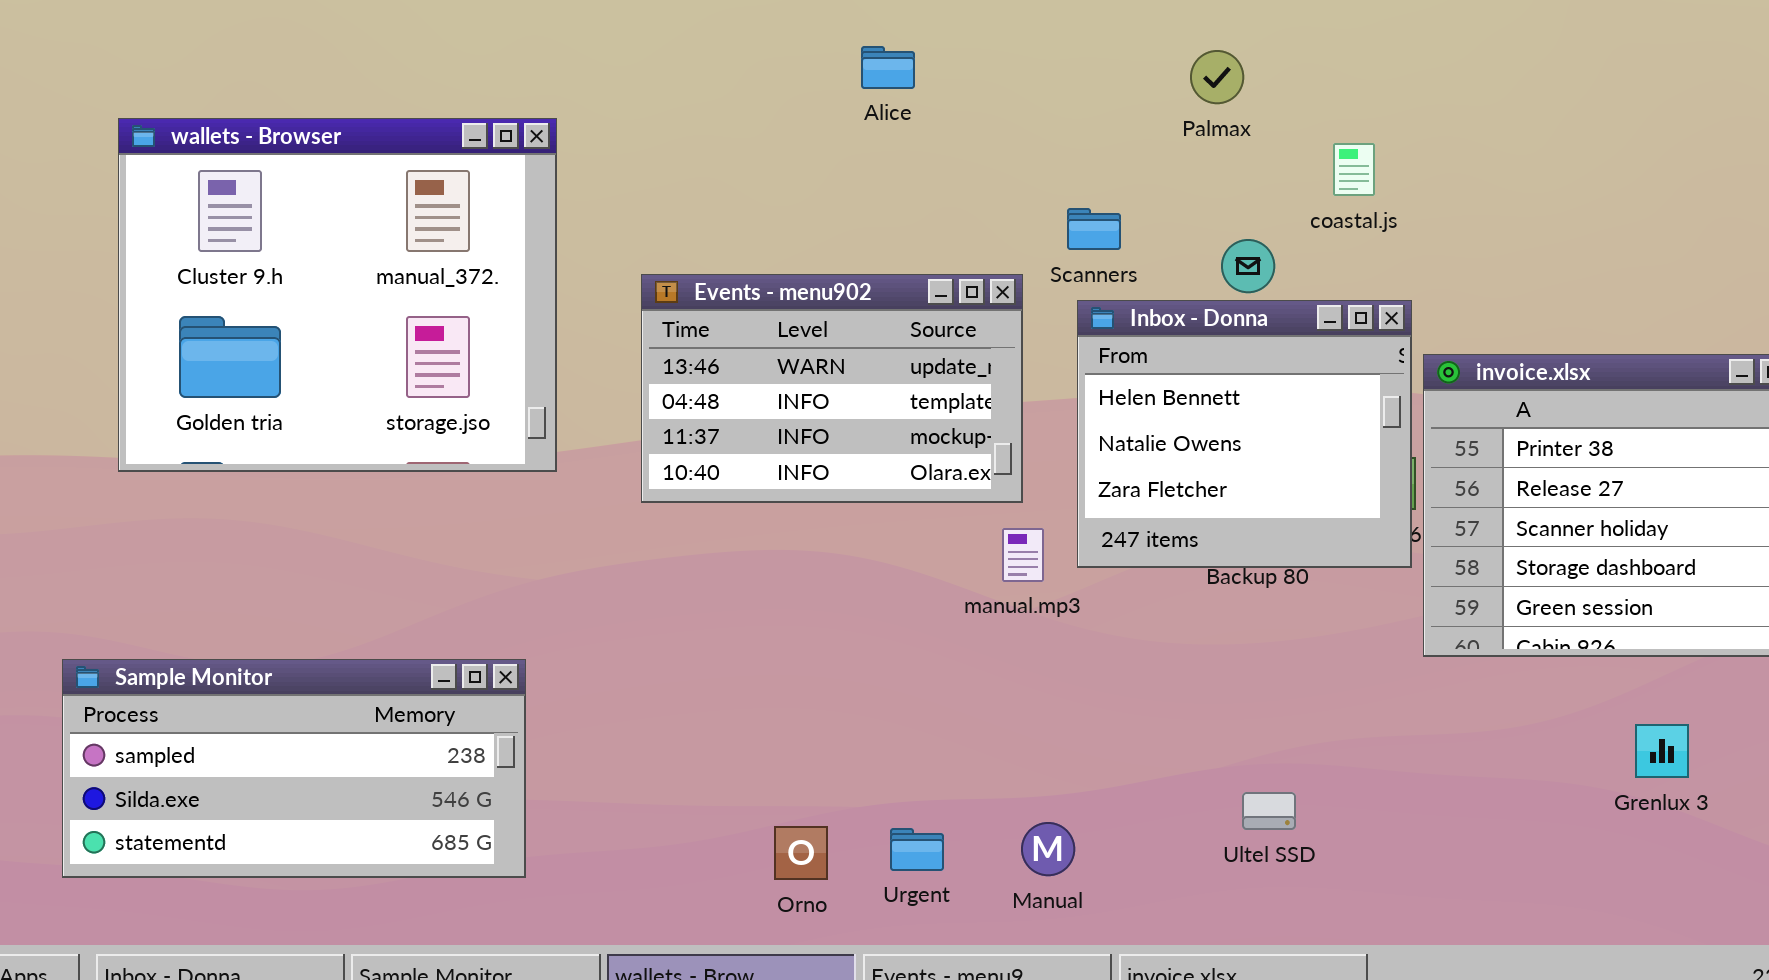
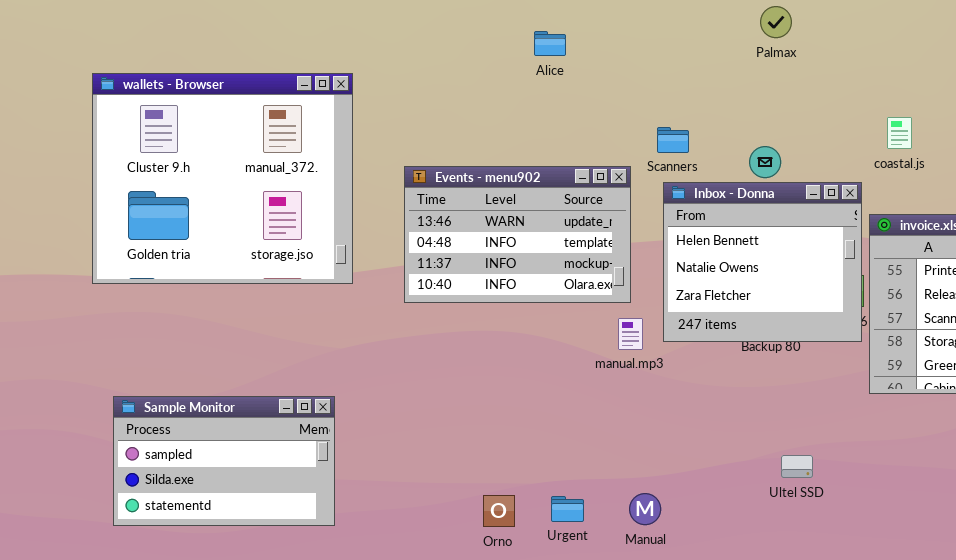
Palmax: [1190,50,1244,104] -> [760,6,792,38], moved
coastal.js: [1333,143,1375,196] -> [887,117,912,149], moved
Sample Monitor: [62,659,526,878] -> [113,396,335,526], resized
Ultel SSD: [1242,792,1296,830] -> [781,455,813,478], moved

